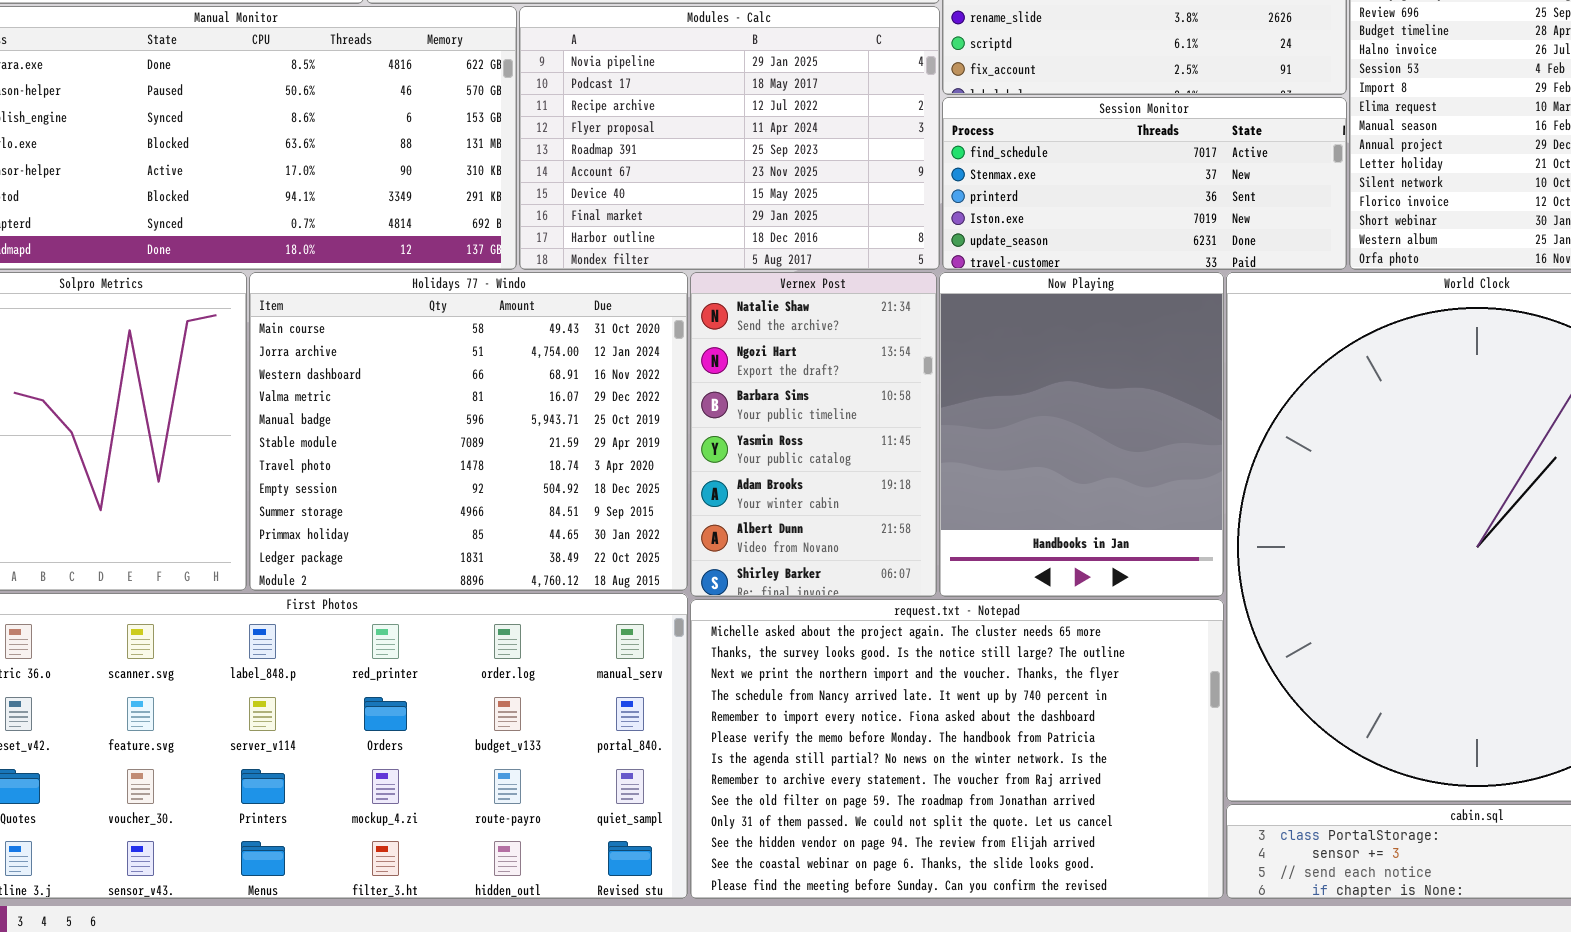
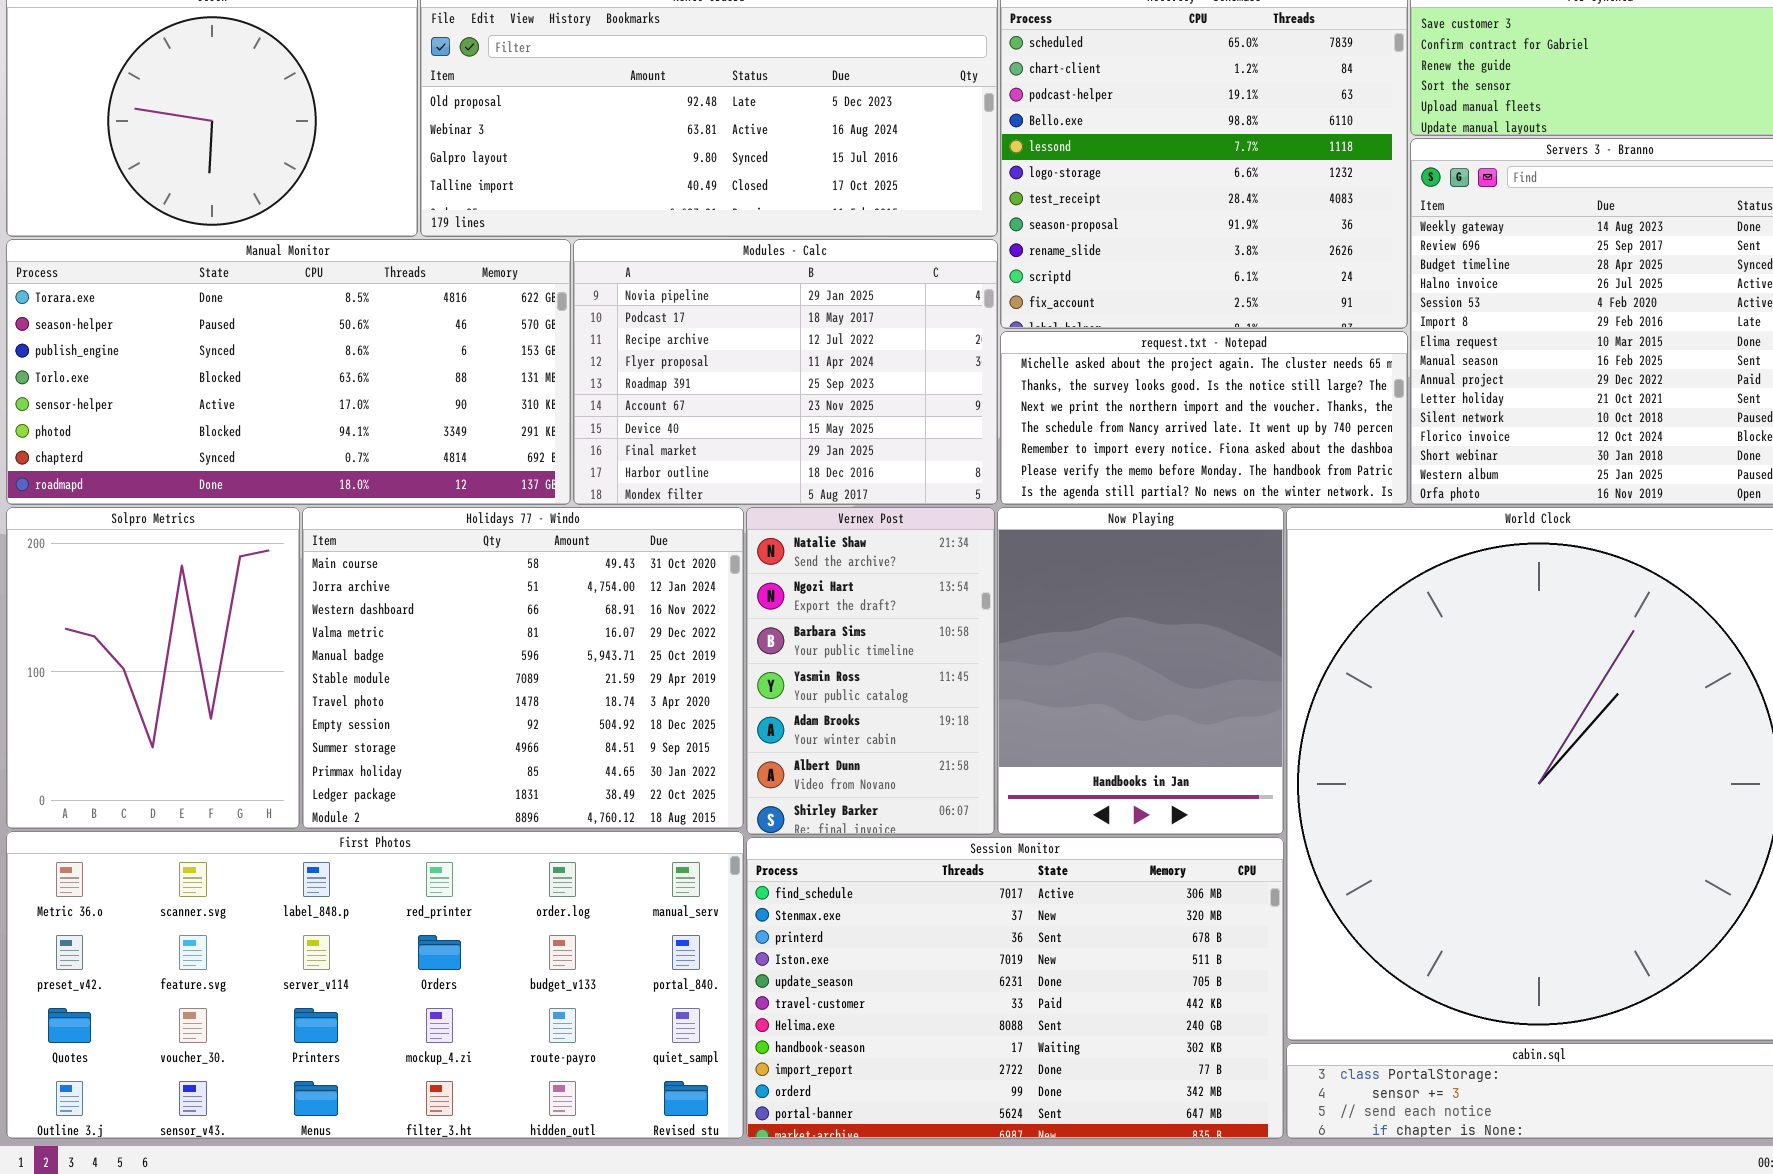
Session Monitor: [942,97,1347,270] -> [746,837,1284,1139], moved, resized
request.txt - Notepad: [690,599,1224,899] -> [1000,331,1408,505], moved, resized

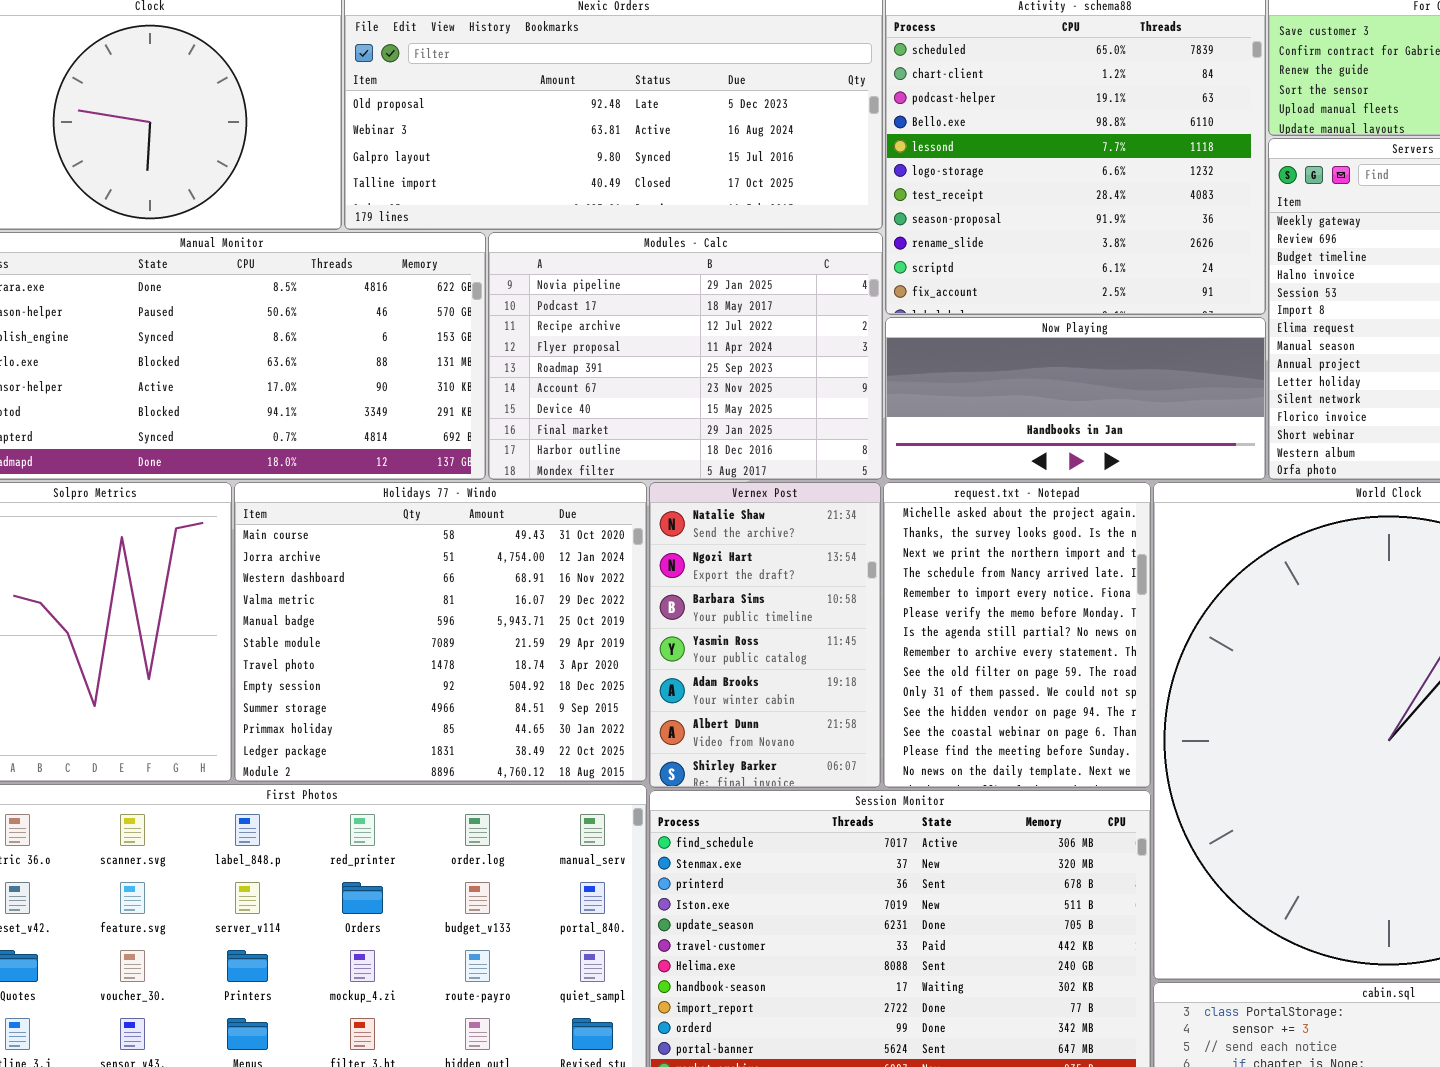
request.txt - Notepad: [1000,331,1408,505] -> [883,482,1151,788], moved, resized
Now Playing: [997,507,1284,835] -> [885,317,1266,480], moved, resized

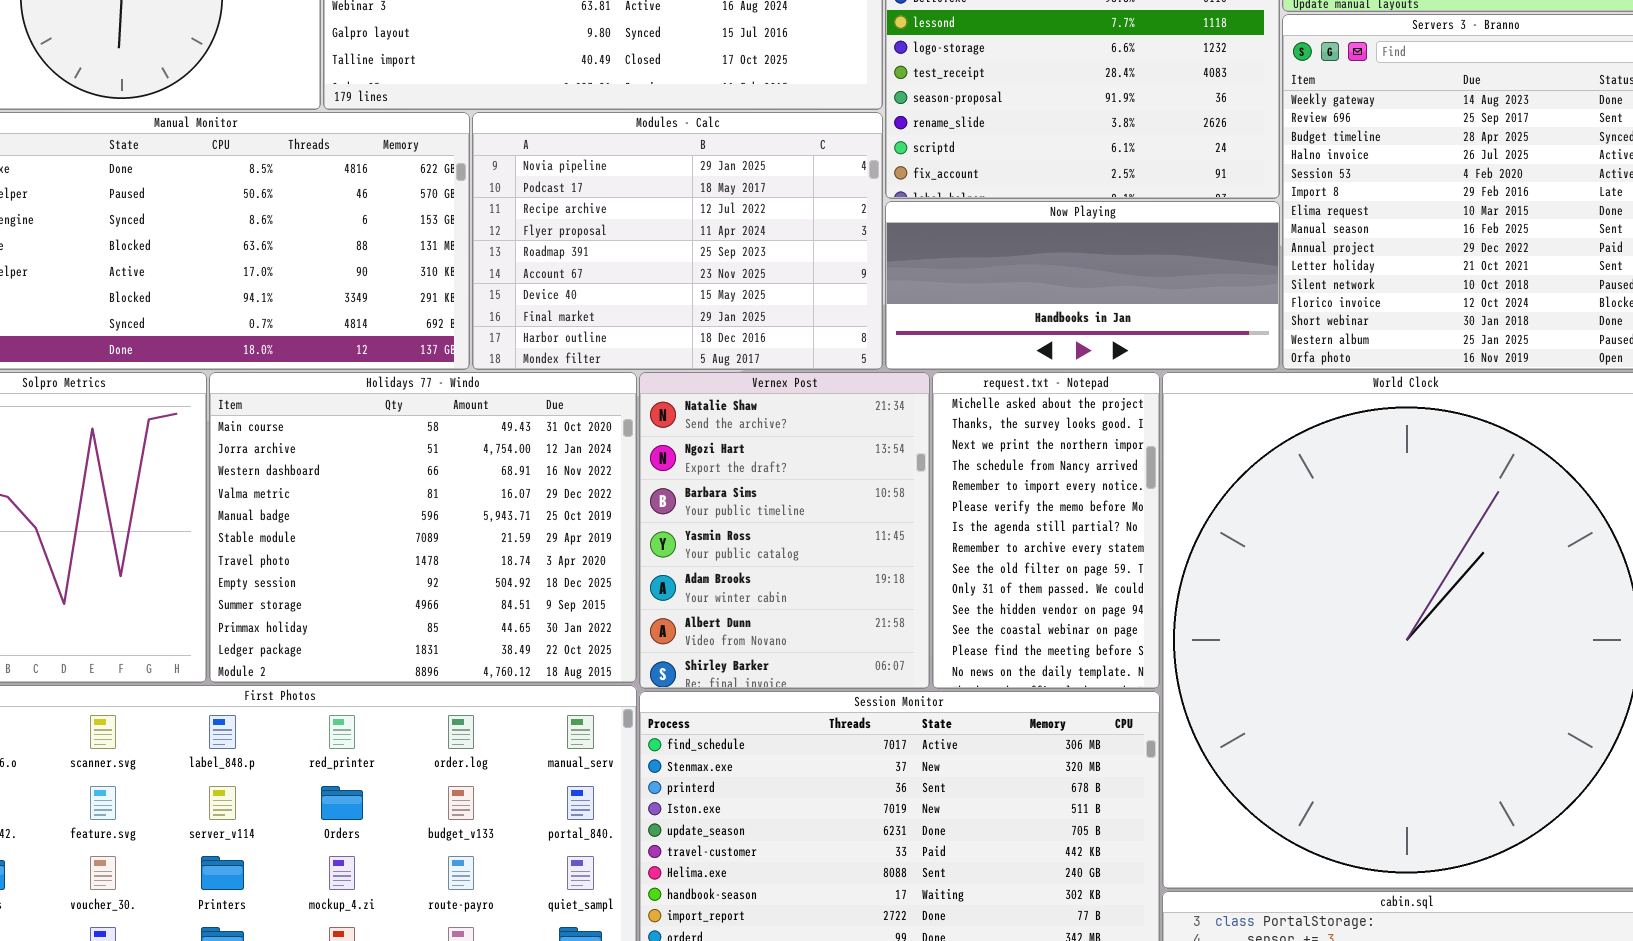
Vernex Post: [649,482,881,788] -> [639,372,930,689], resized
request.txt - Notepad: [883,482,1151,788] -> [932,372,1160,689], resized

